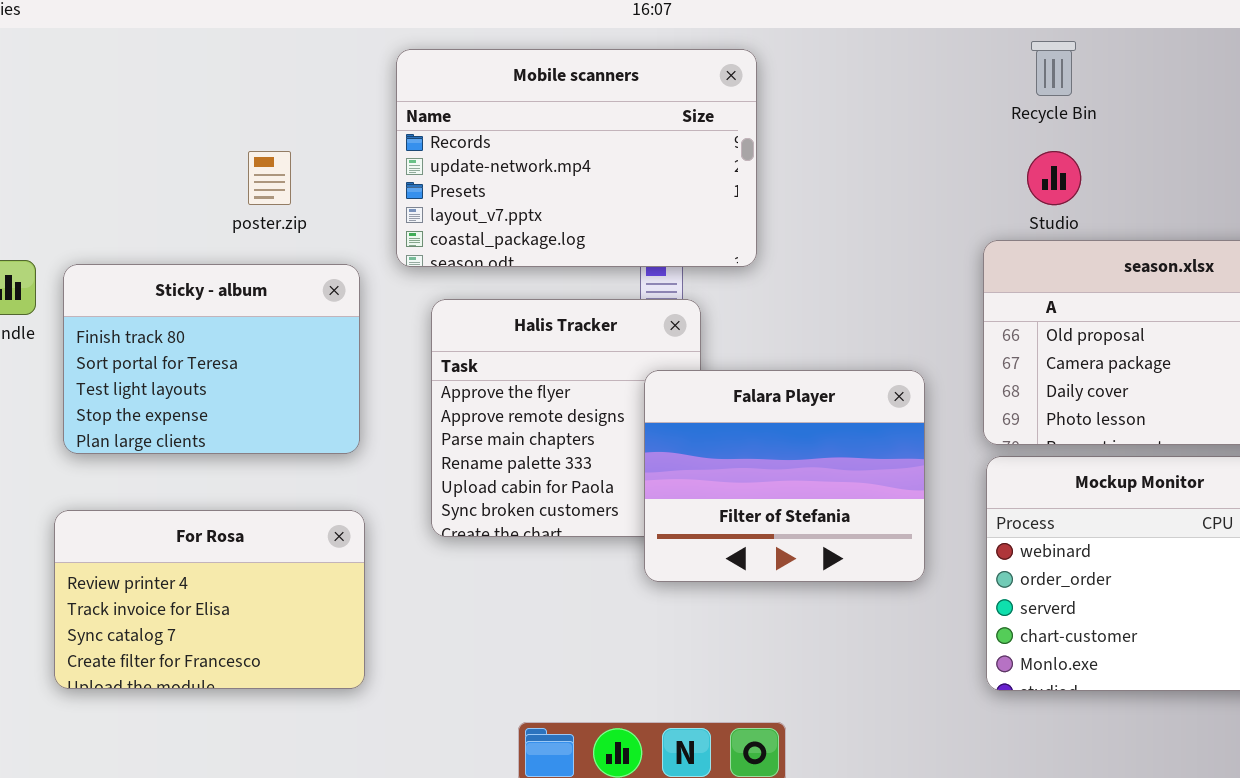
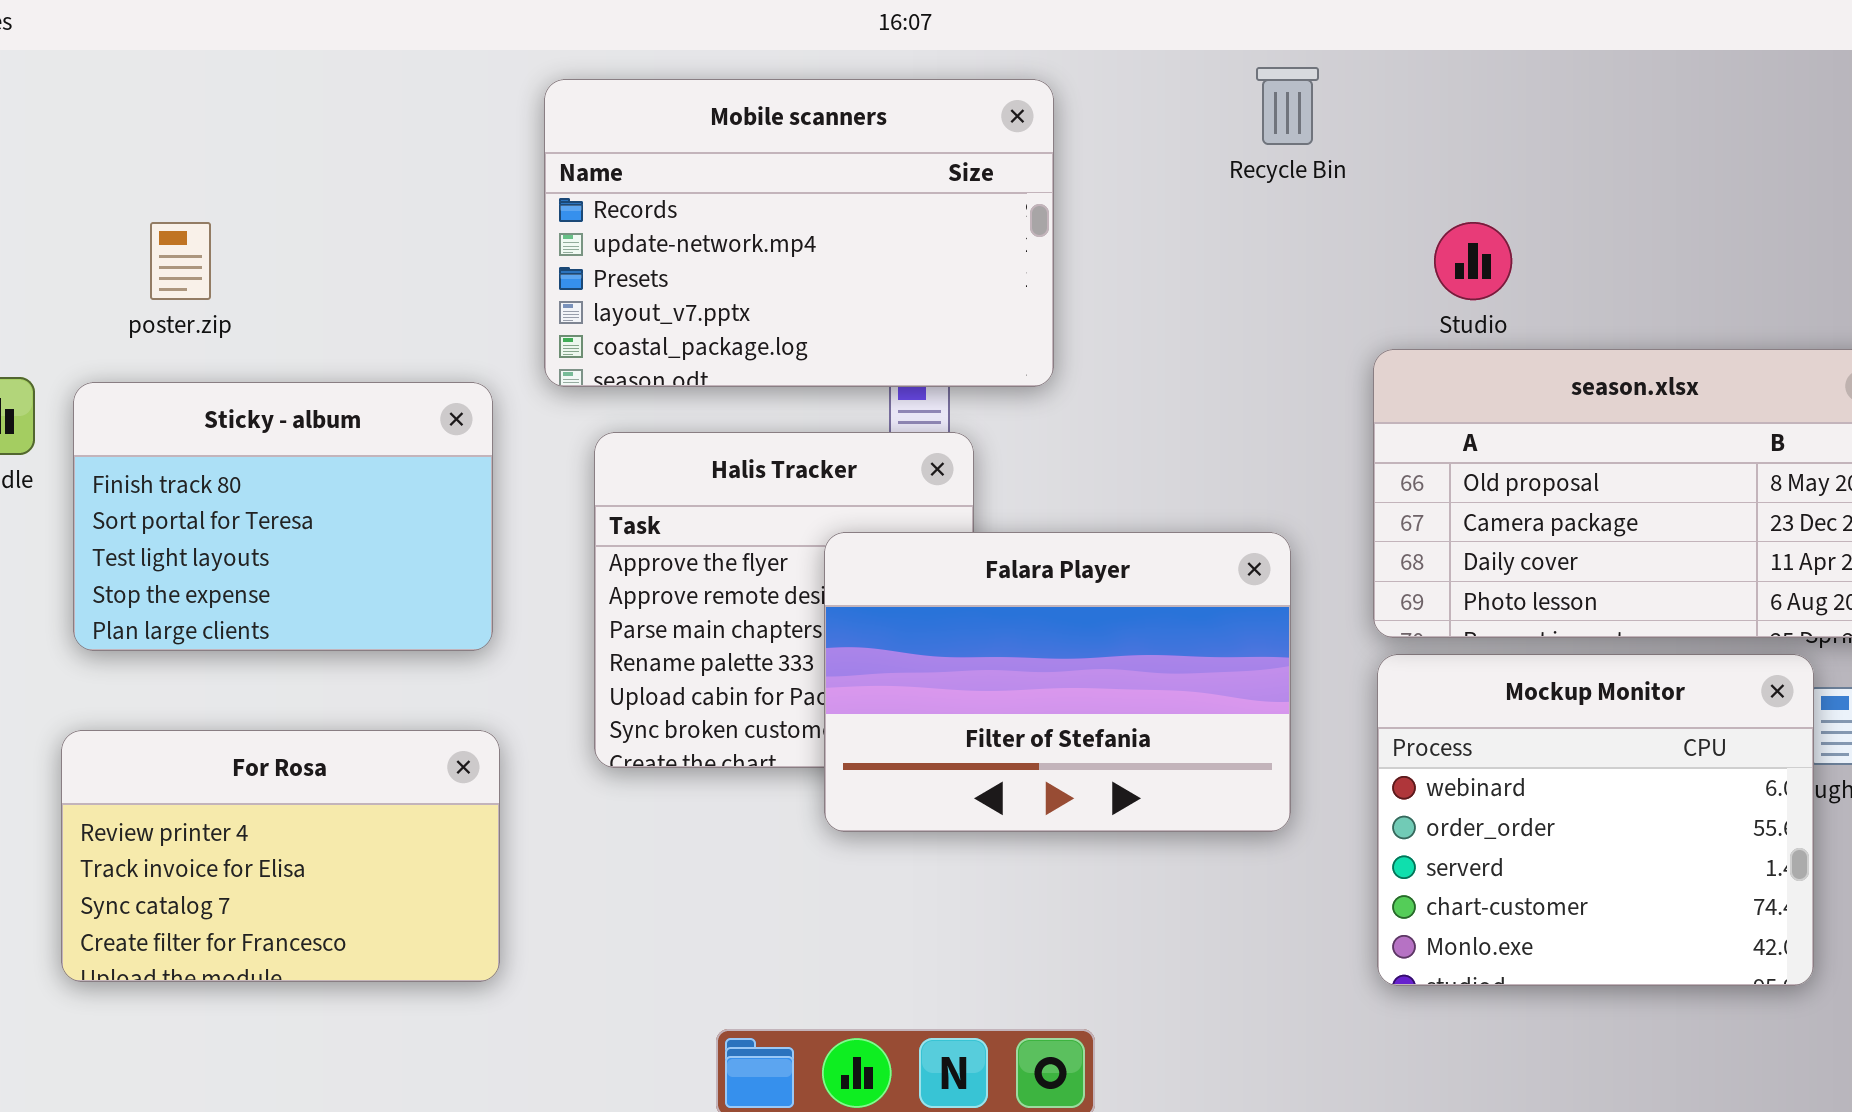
Recycle Bin: [1031,41,1076,96] -> [1256,67,1319,145], moved
poster.zip: [248,151,291,205] -> [150,222,211,300], moved
Falara Player: [644,370,925,582] -> [824,532,1291,832], resized

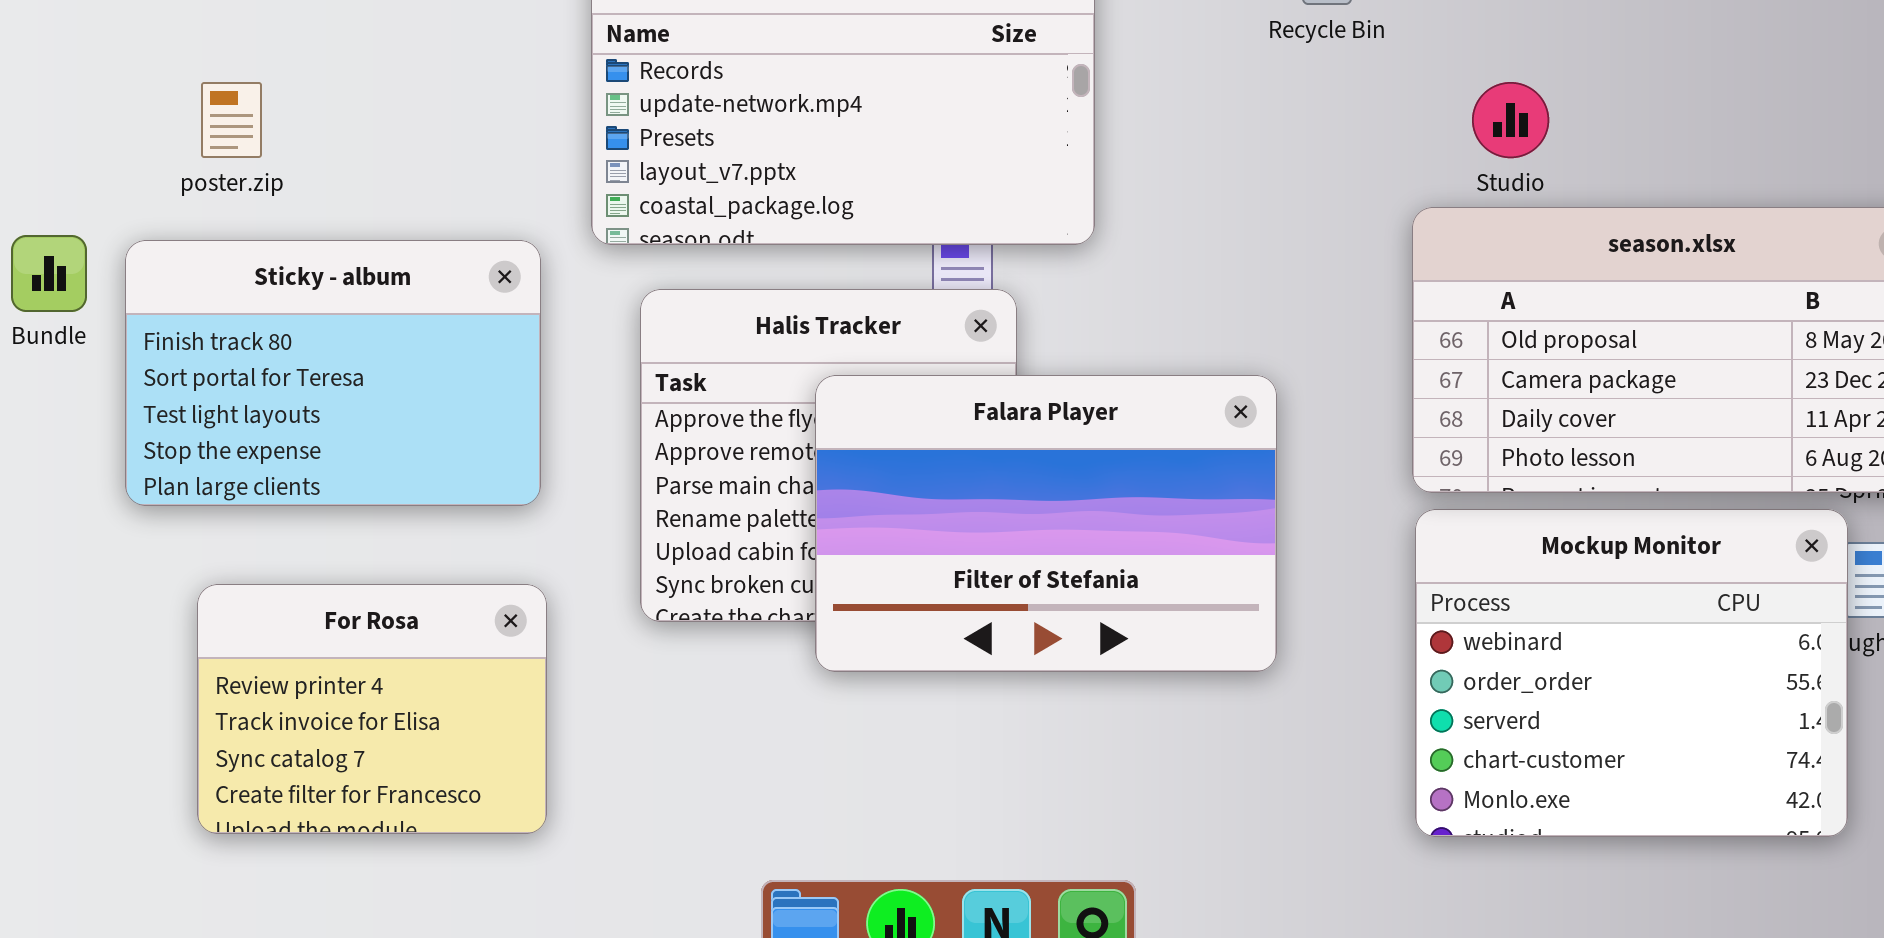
Falara Player: [824,532,1291,832] -> [815,375,1277,672], moved
For Rosa: [61,730,500,982] -> [197,584,547,834], resized

